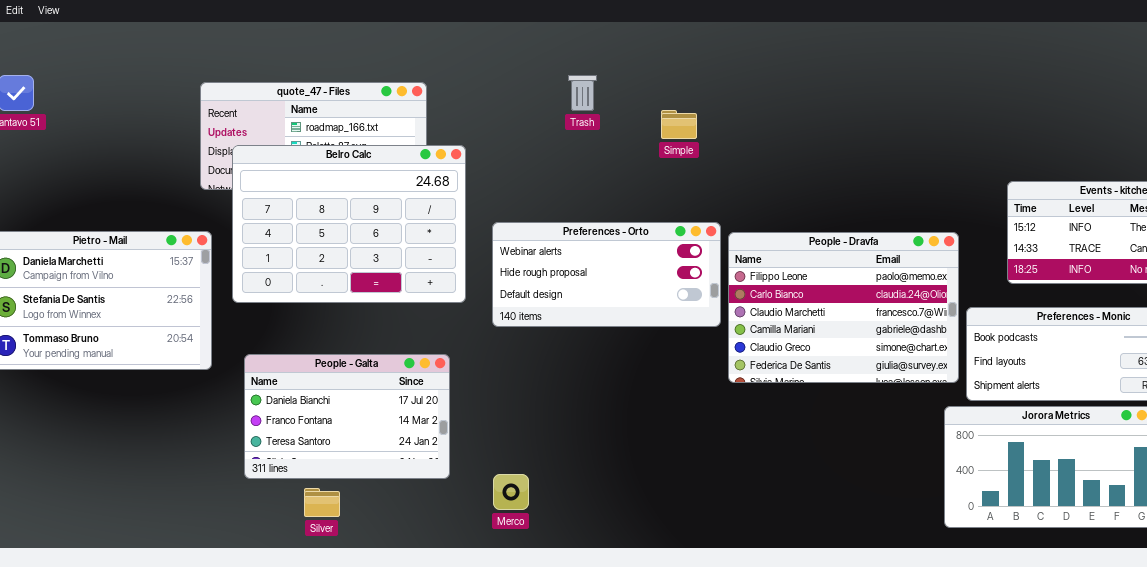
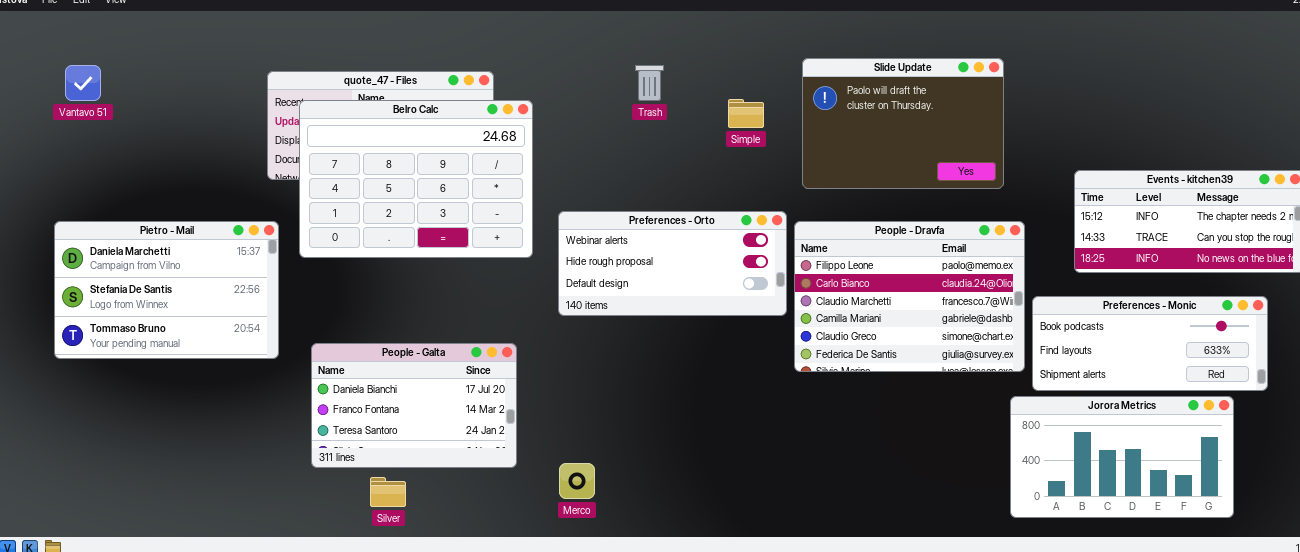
Slide Update: none -> [802,58,1004,189], opened
Belro Calc: [232,145,466,303] -> [299,100,533,258], moved

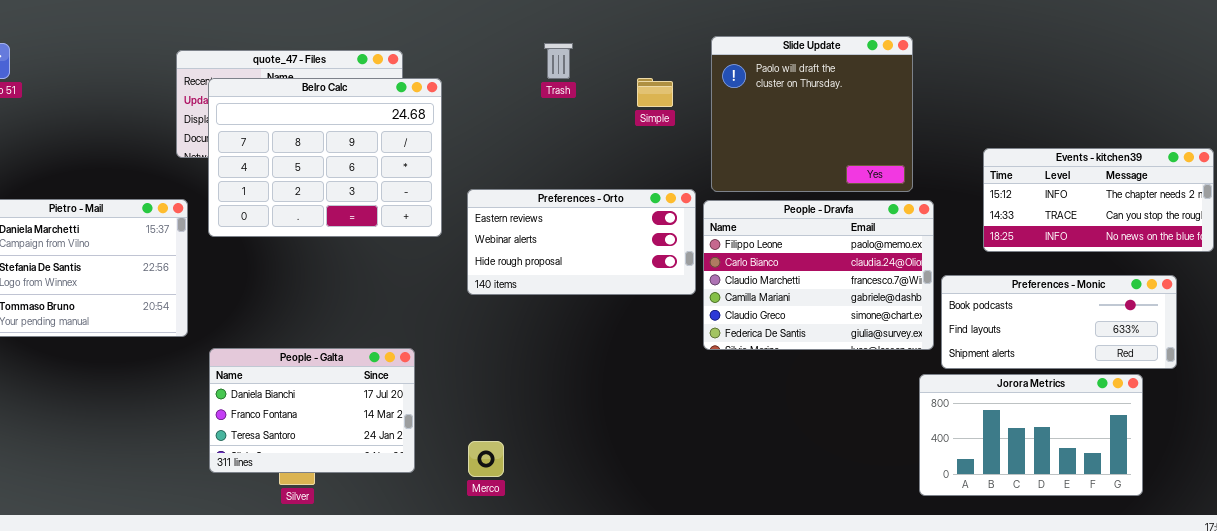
Slide Update: [802,58,1004,189] -> [711,36,913,192], resized
Preferences - Orto: [558,211,787,316] -> [467,189,696,295], scrolled up 1 row
People - Galta: [311,343,517,468] -> [209,348,415,473], moved

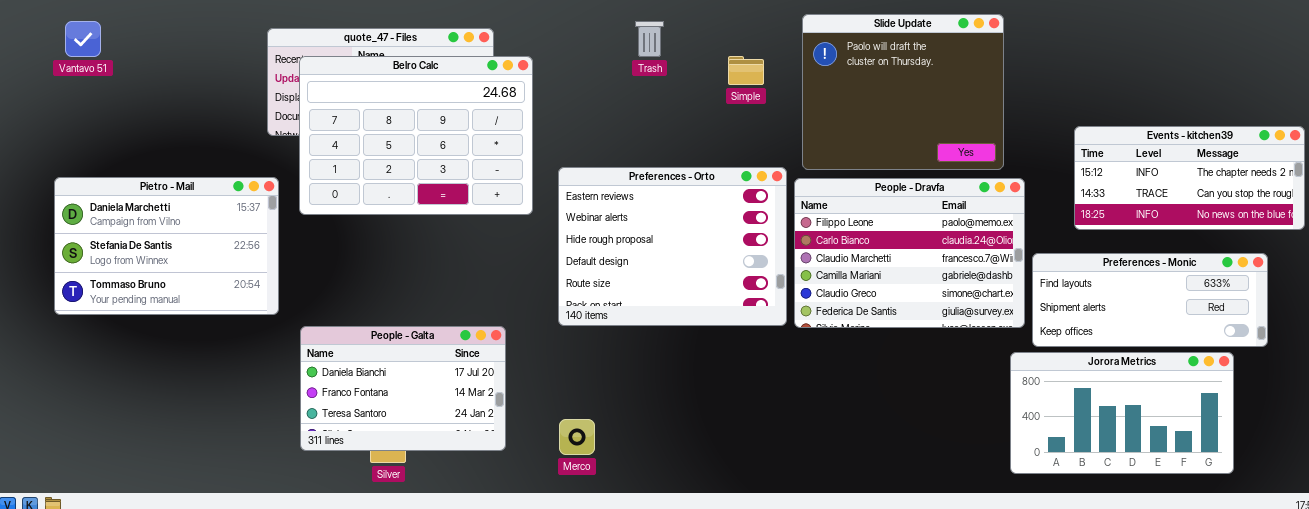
Preferences - Orto: [467,189,696,295] -> [558,167,787,326], resized
Preferences - Monic: [941,275,1177,369] -> [1032,253,1268,347], scrolled down 1 row

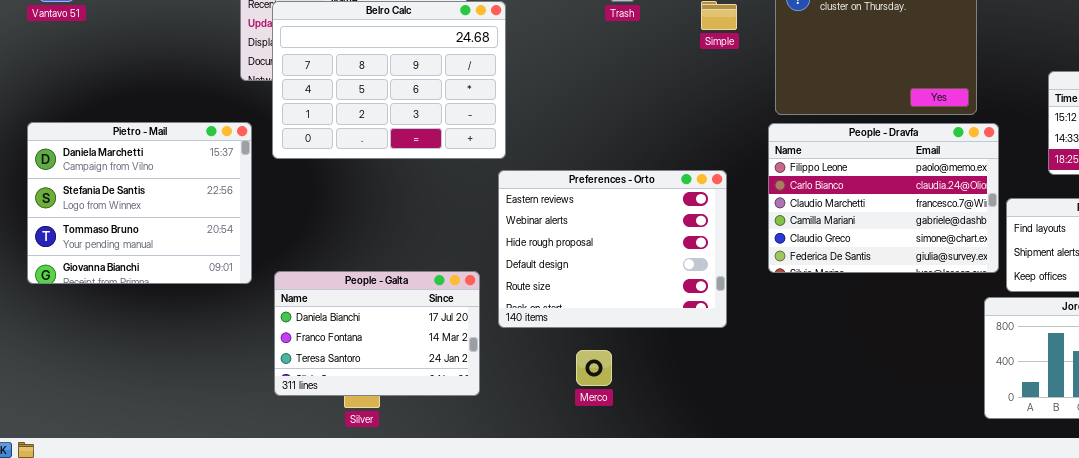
Preferences - Orto: [558,167,787,326] -> [498,170,727,328], moved
Pietro - Mail: [54,177,279,315] -> [27,122,252,284], resized
Merco: [559,419,595,455] -> [576,350,612,386], moved

